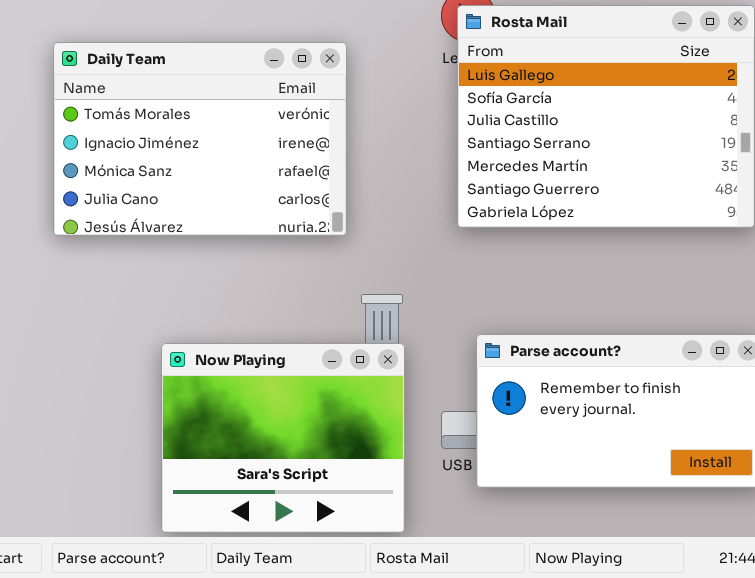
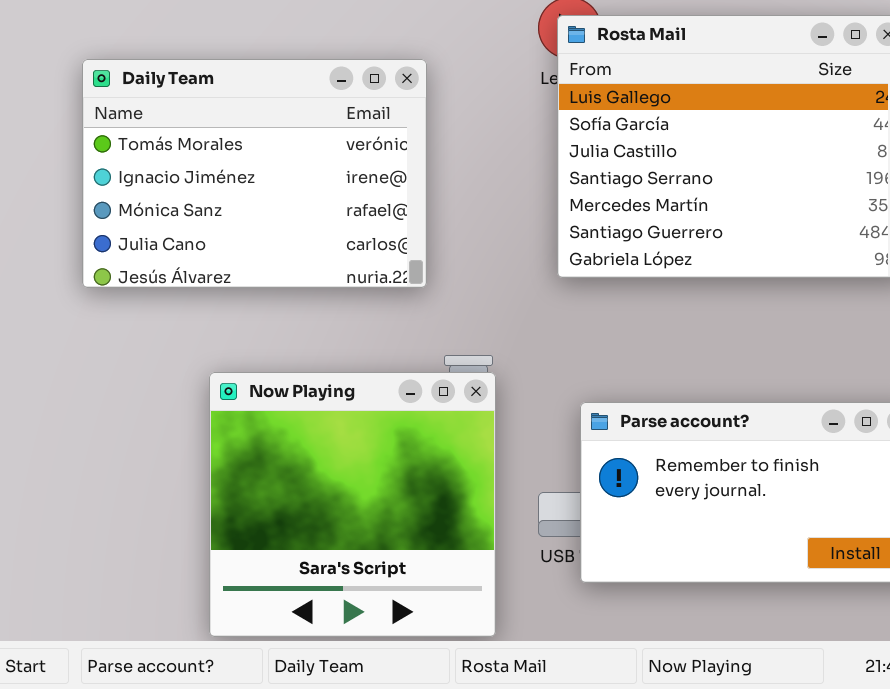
Now Playing: [161,343,405,533] -> [209,372,496,637], resized

